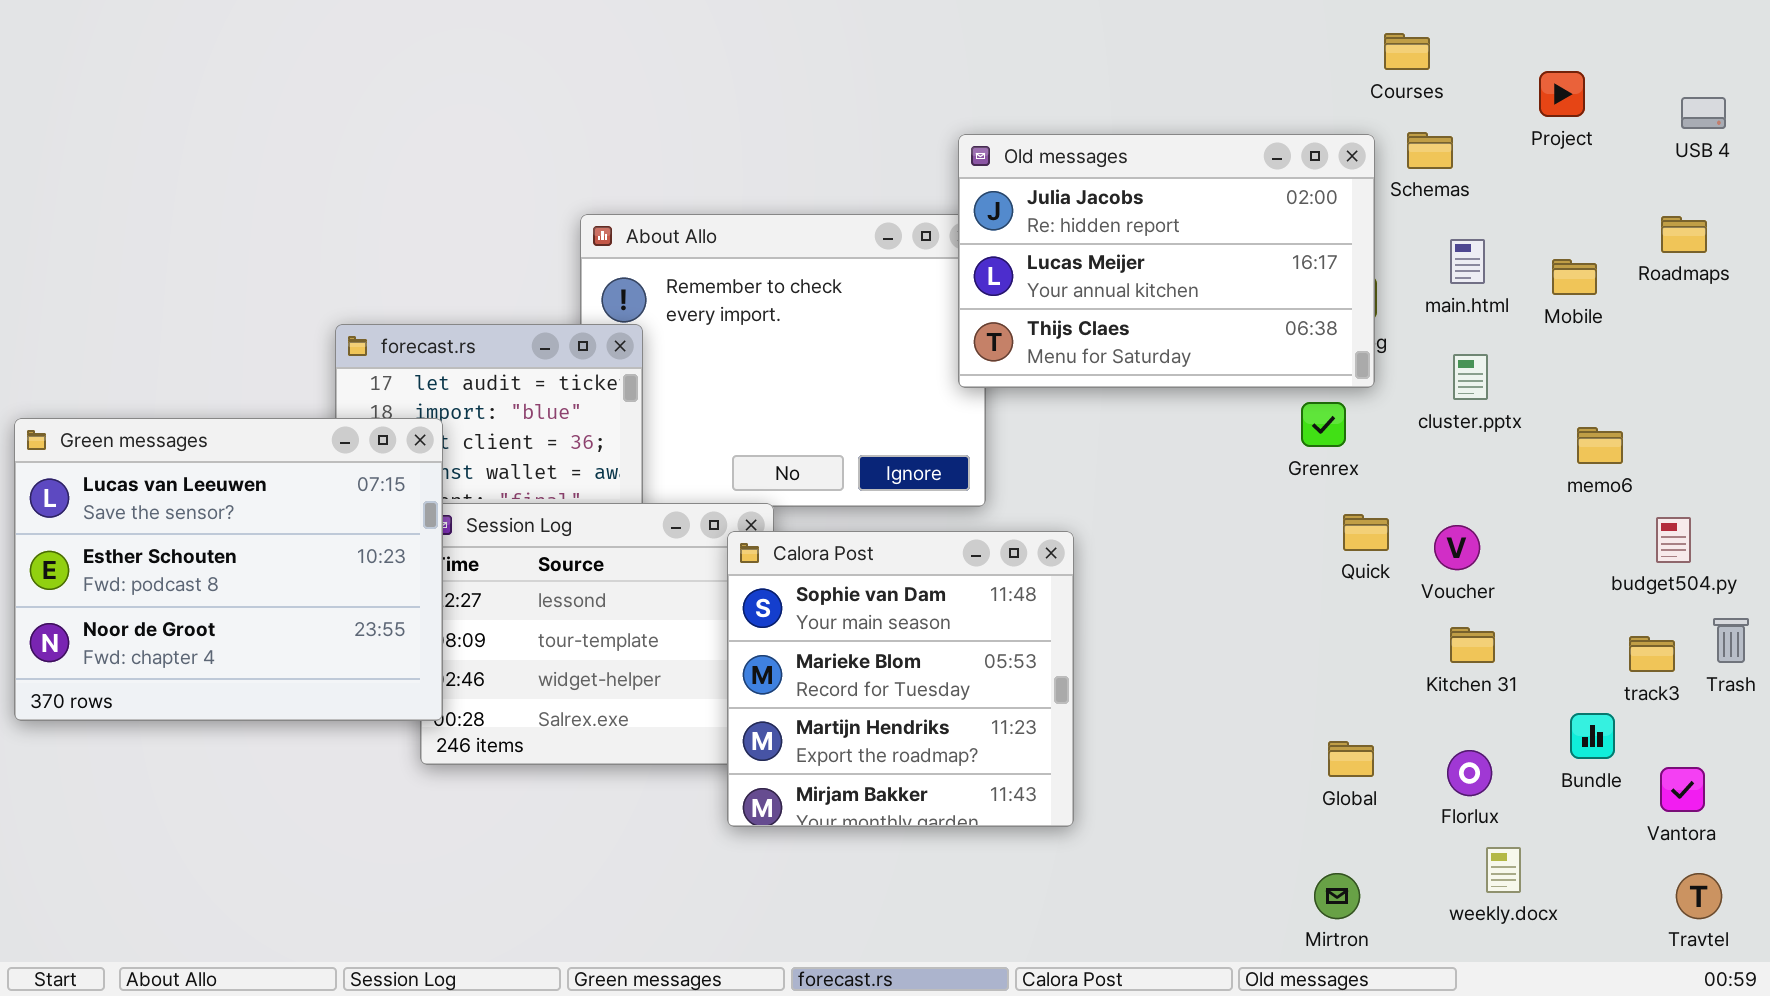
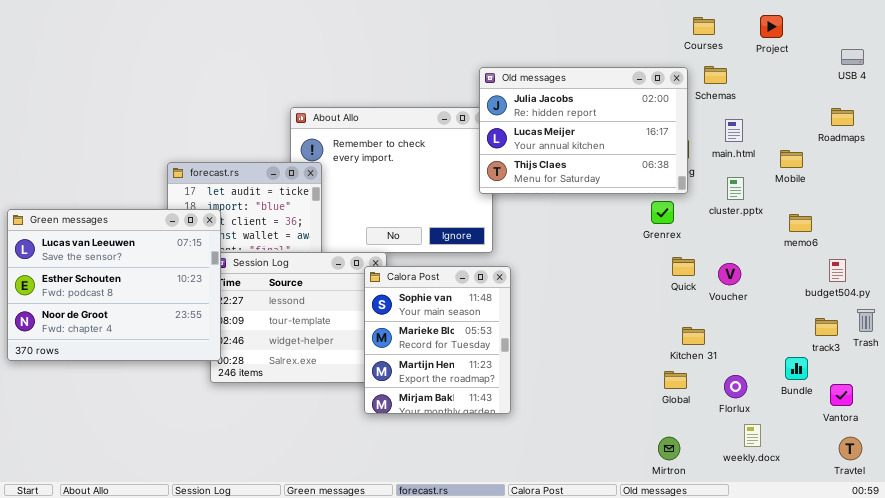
Project: [1539,71,1585,117] -> [760,15,783,38], moved
Mobile: [1552,259,1597,295] -> [780,150,803,168], moved
Calora Post: [727,531,1074,827] -> [364,266,511,414], resized
Kitchen 31: [1450,627,1495,663] -> [682,327,705,345], moved

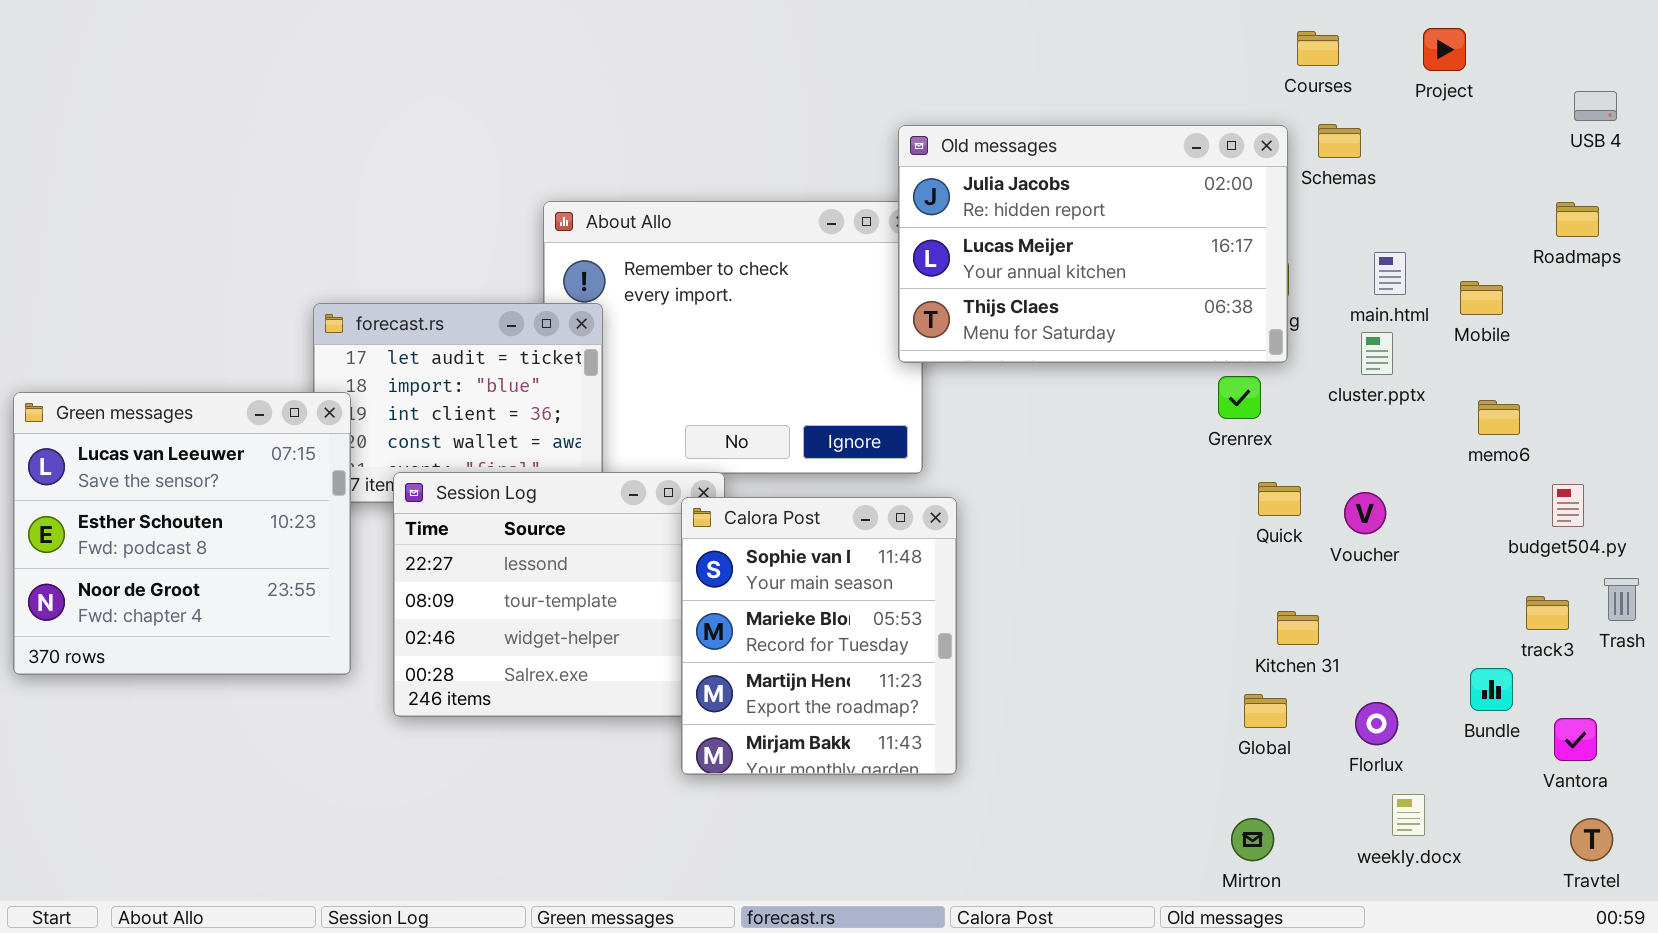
main.html: [725,119,743,142] -> [1374,252,1406,295], moved
Green messages: [7,209,221,361] -> [13,392,351,675], resized

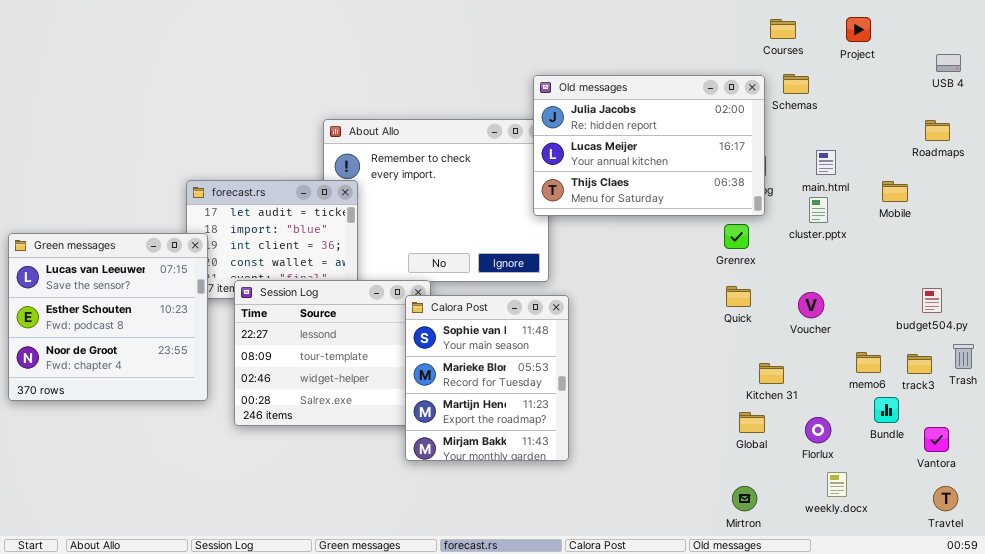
Mobile: [1460,281,1503,315] -> [882,181,908,202], moved
memo6: [1478,400,1520,435] -> [856,352,881,373], moved
Quick: [1258,482,1301,516] -> [726,286,751,307], moved

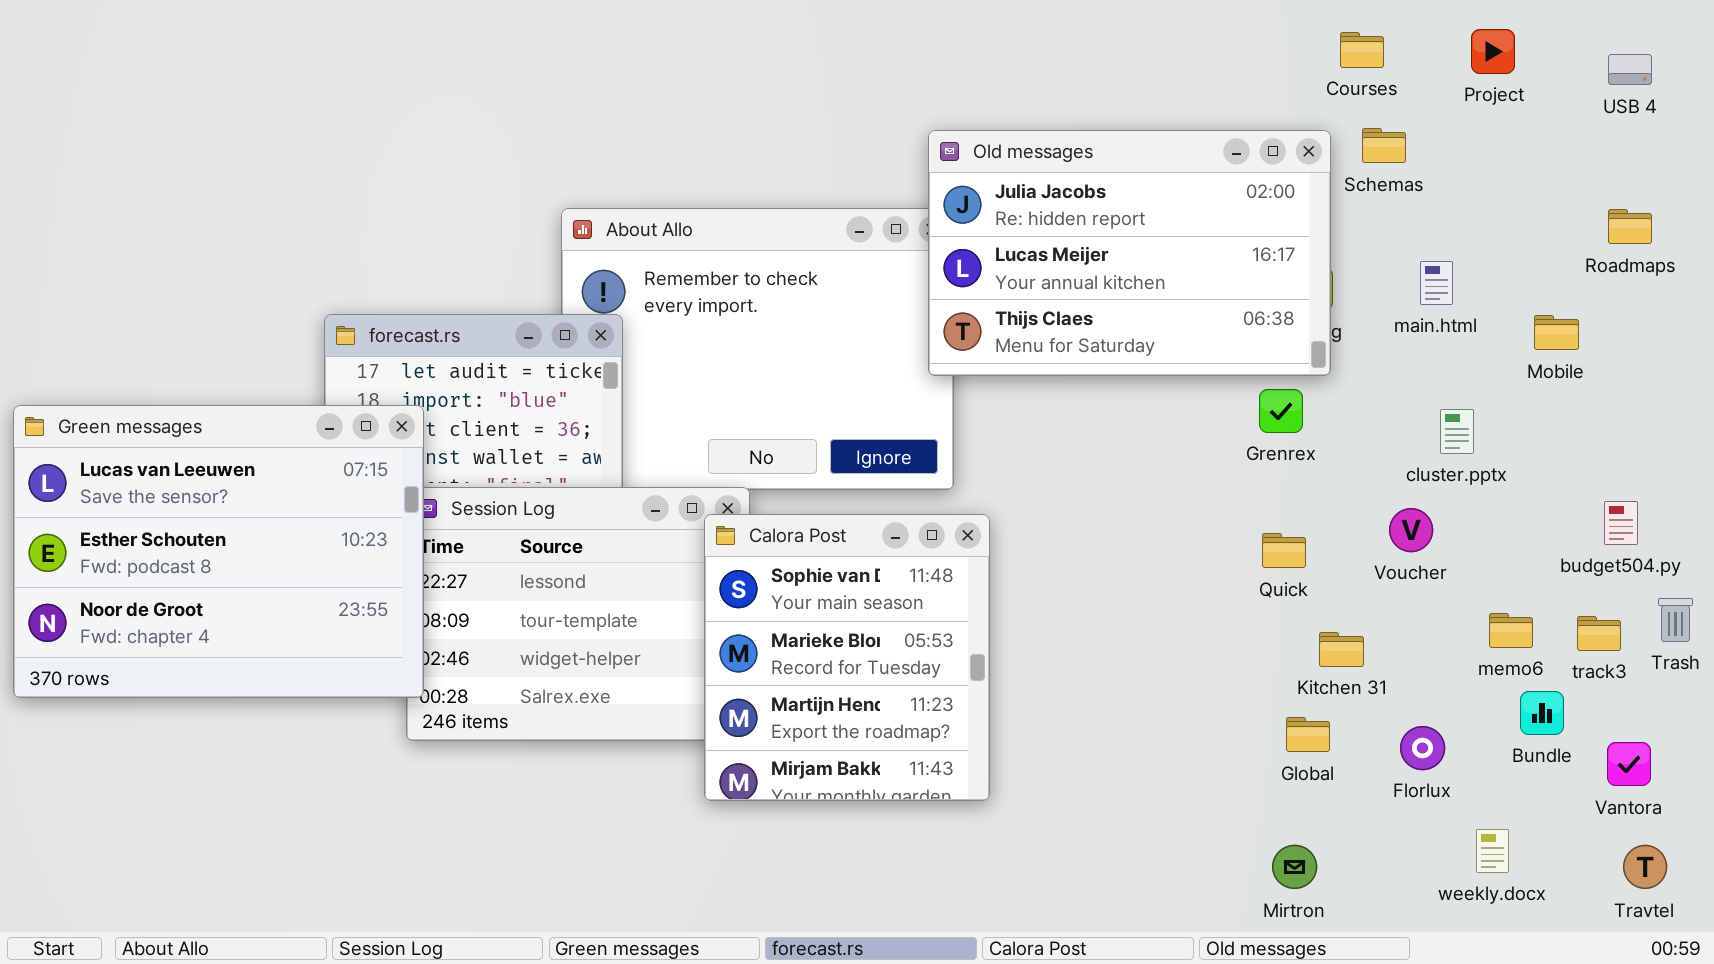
USB 4: [936,54,961,72] -> [1608,54,1652,85], moved
cluster.pptx: [809,197,828,223] -> [1440,409,1474,454], moved
Green messages: [8,233,208,401] -> [13,405,424,698], resized
Quick: [726,286,751,307] -> [1262,533,1306,568], moved
weekly.docx: [827,472,847,497] -> [1476,829,1509,873], moved

